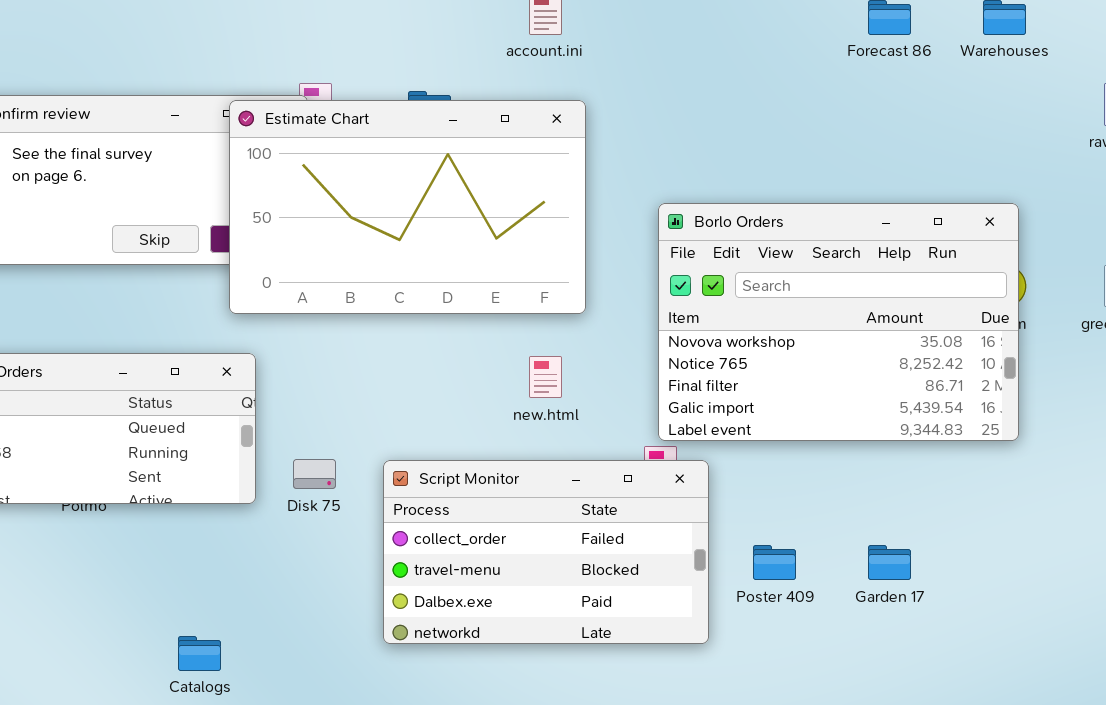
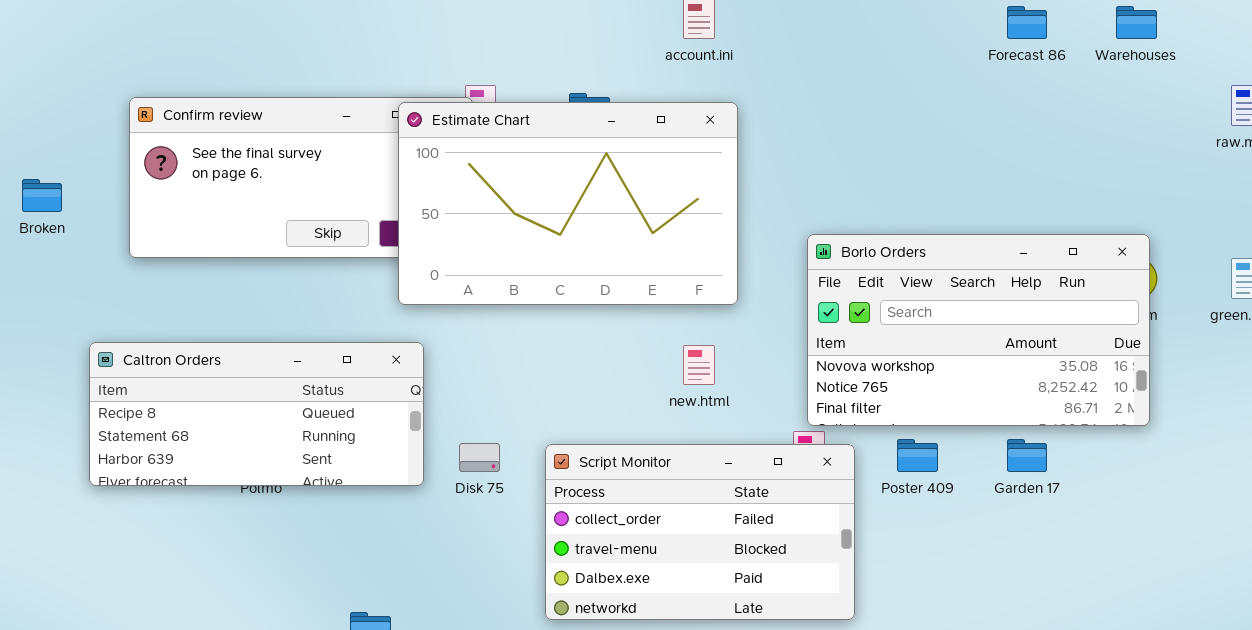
Borlo Orders: [658,203,1019,441] -> [807,234,1150,426], resized
Poster 409: [753,545,796,580] -> [897,439,938,472], moved
Garden 17: [868,545,911,580] -> [1007,439,1047,472], moved

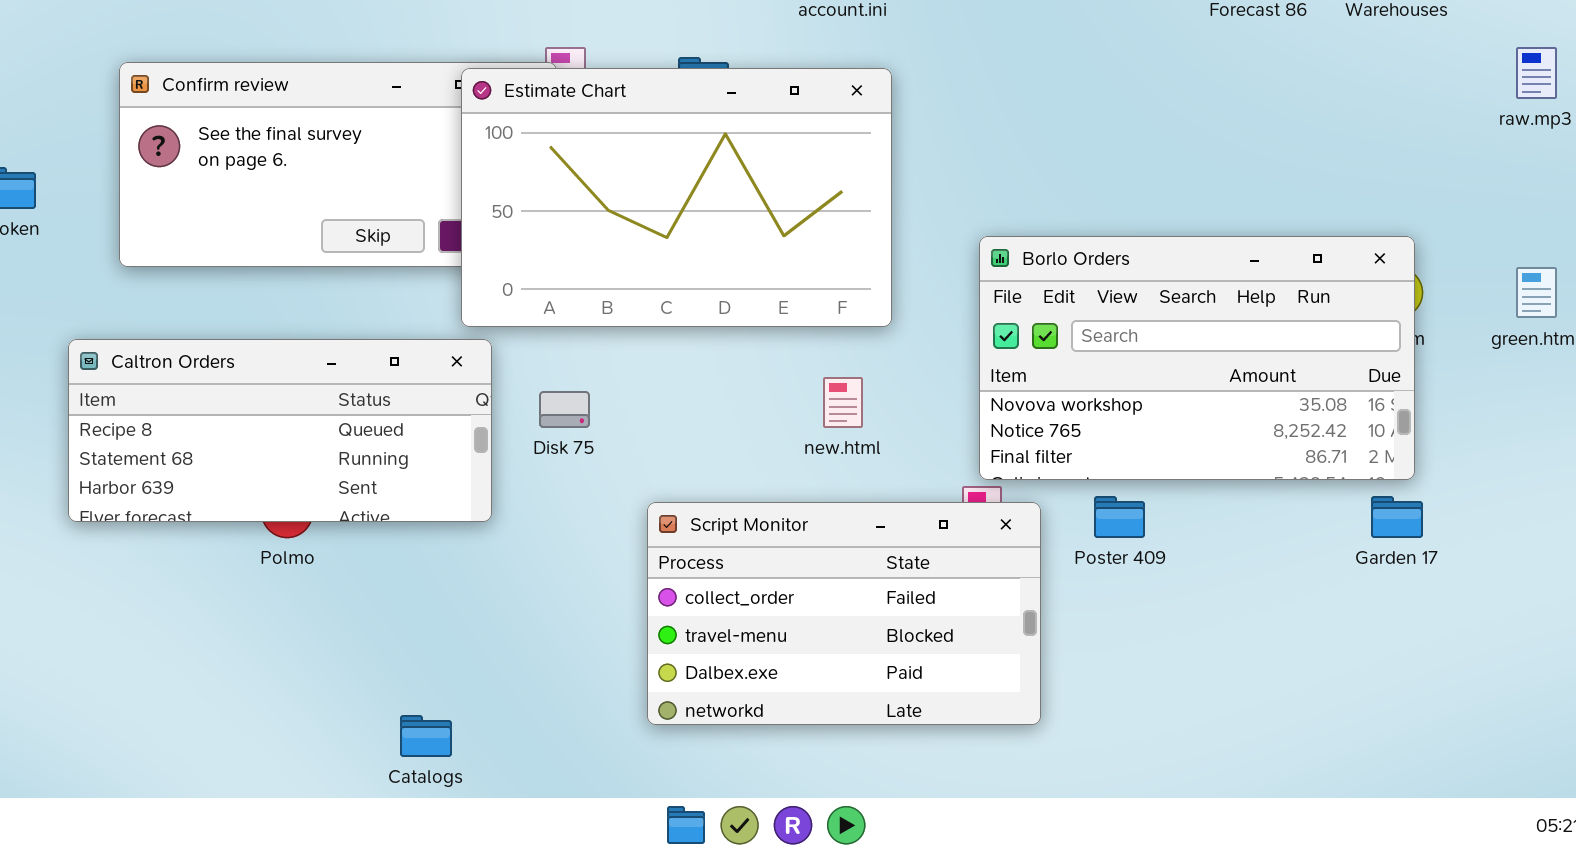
Caltron Orders: [89,342,424,486] -> [68,339,492,522], moved
Garden 17: [1007,439,1047,472] -> [1371,496,1423,538], moved
Disk 75: [459,443,500,472] -> [539,391,590,428], moved

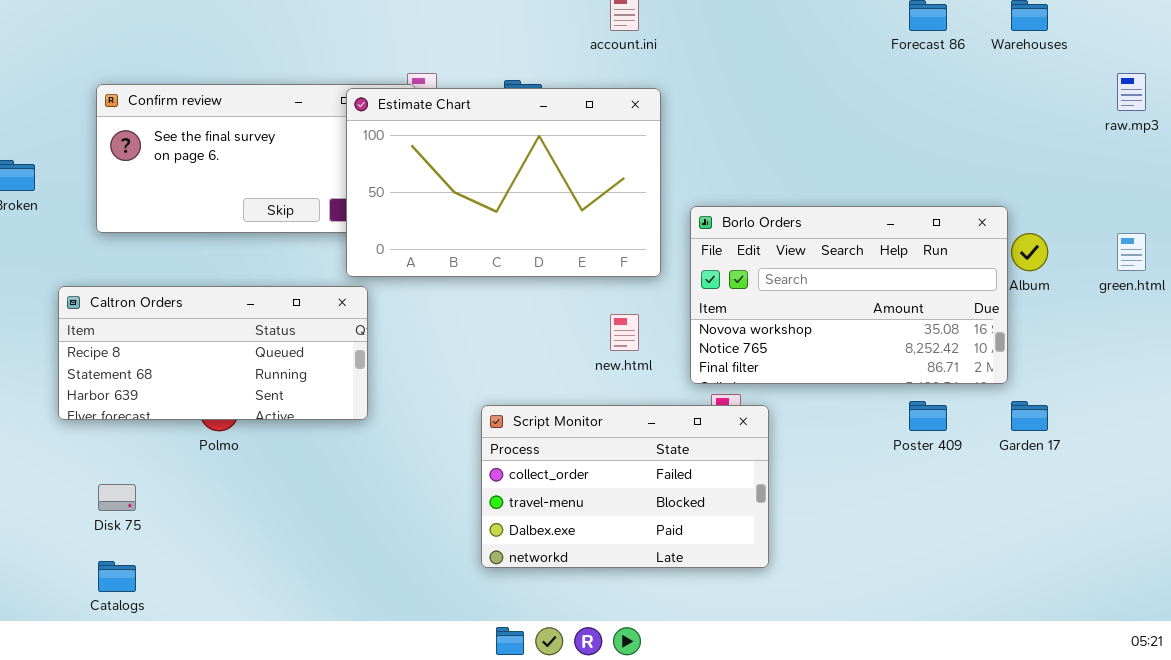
Borlo Orders: [979,236,1415,480] -> [690,206,1008,384], moved
Disk 75: [539,391,590,428] -> [98,484,136,511], moved
Poster 409: [1094,496,1145,538] -> [909,401,947,431], moved
Catalogs: [400,715,452,757] -> [98,561,136,592], moved

